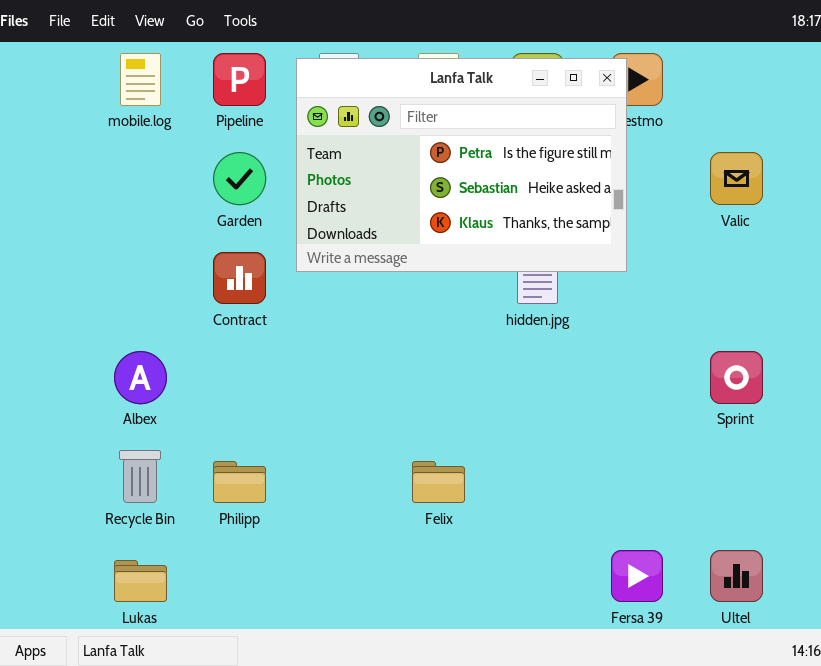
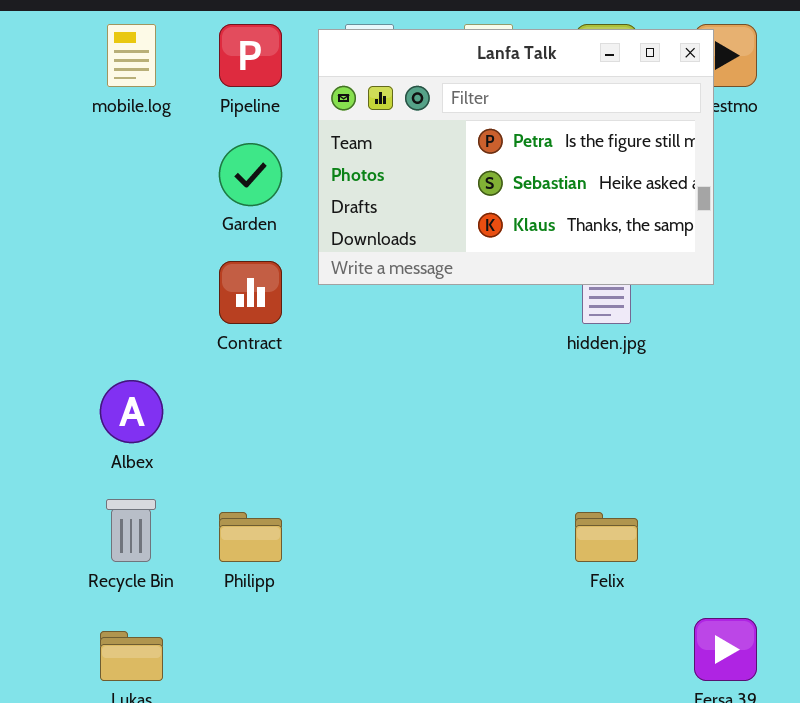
Felix: [412,461,465,503] -> [575,512,638,562], moved

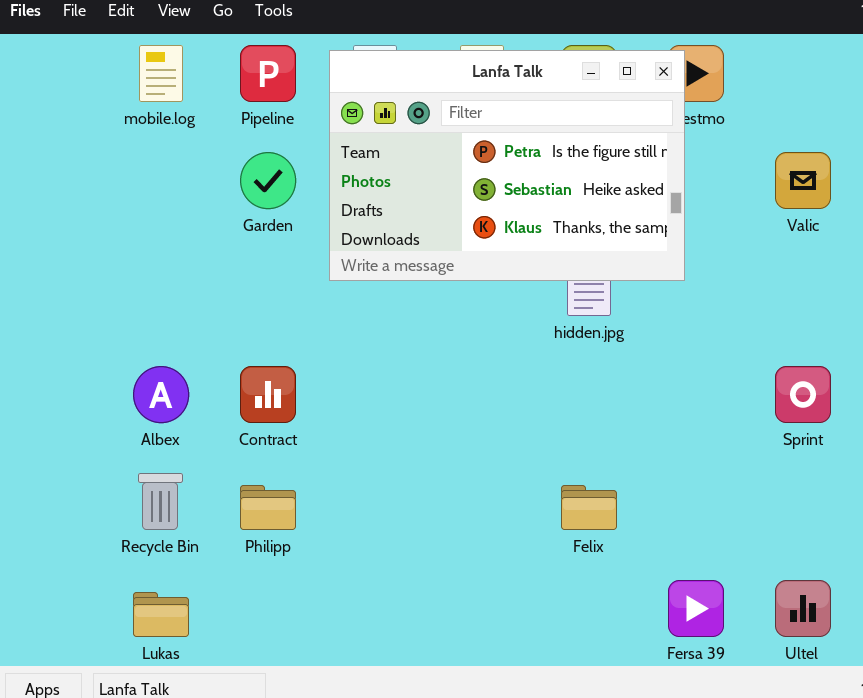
Contract: [219,261,282,324] -> [240,366,296,423], moved

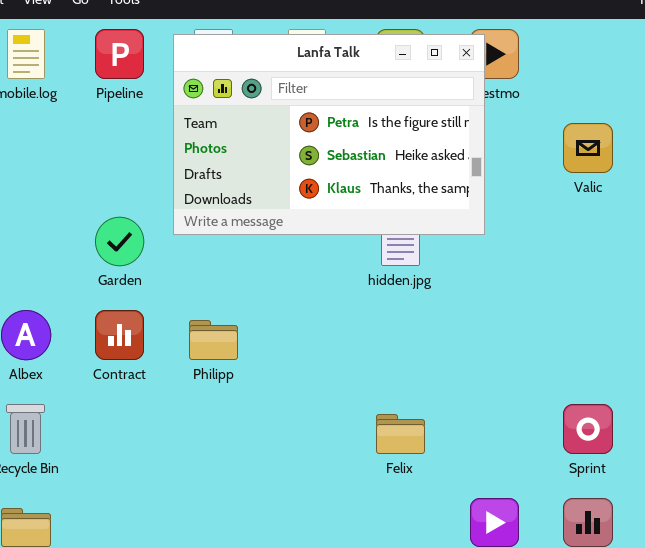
Garden: [240,152,296,209] -> [95,217,144,266], moved
Sprint: [775,366,831,423] -> [563,404,613,454], moved
Philipp: [240,485,296,530] -> [189,320,238,360], moved

